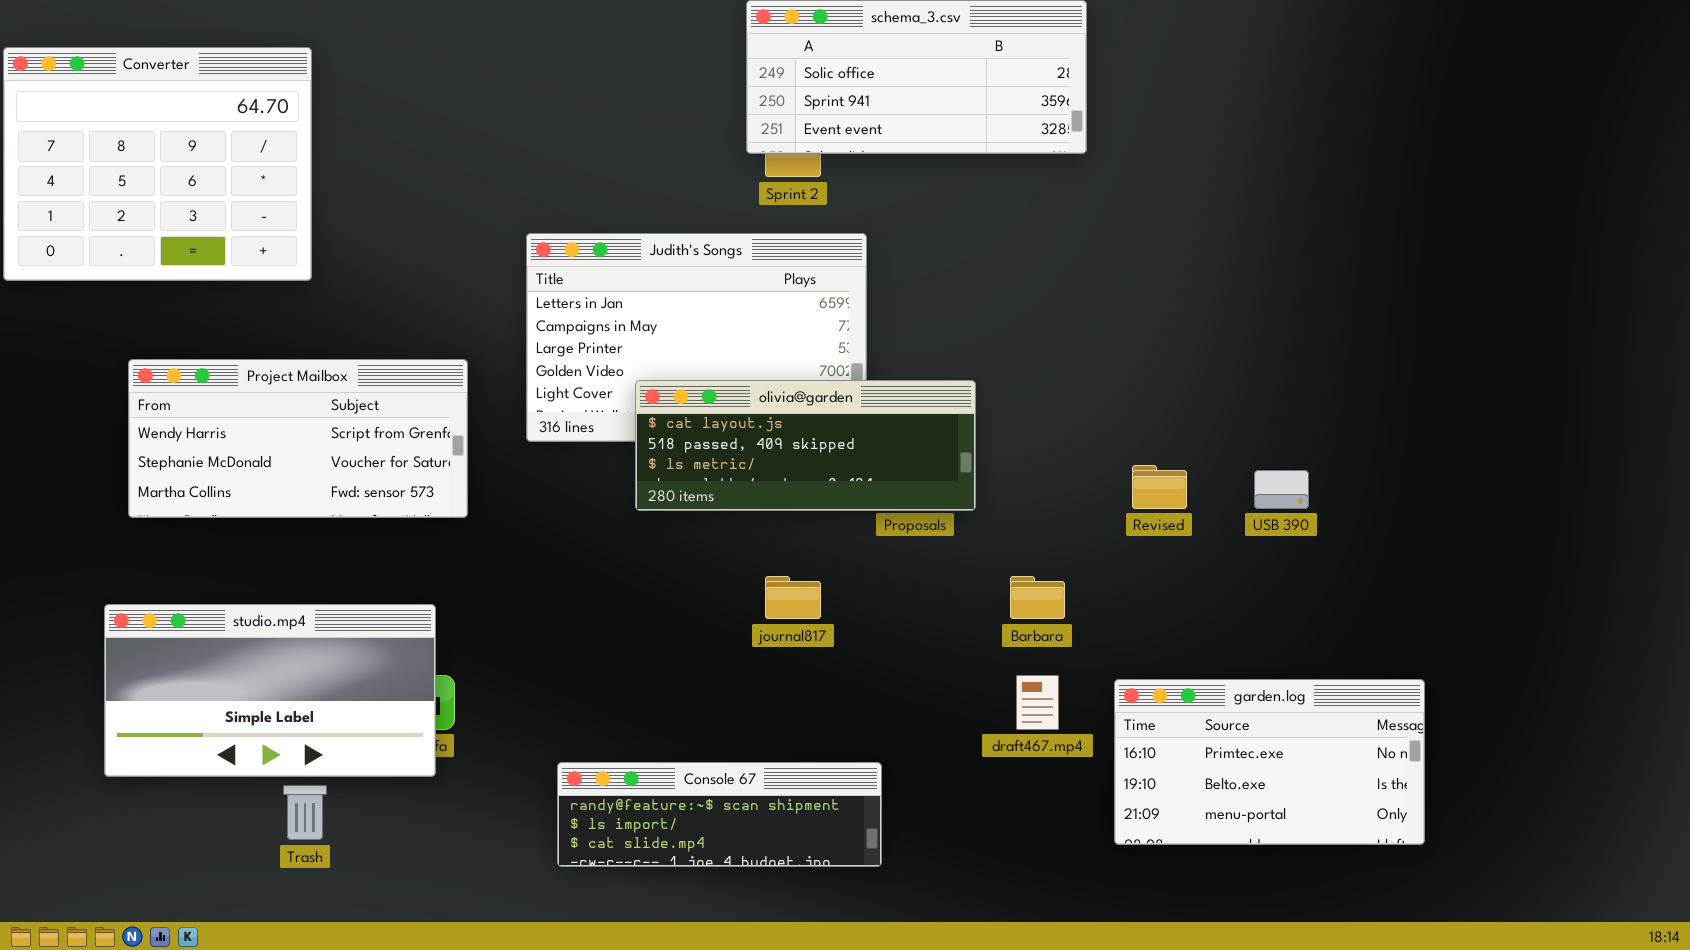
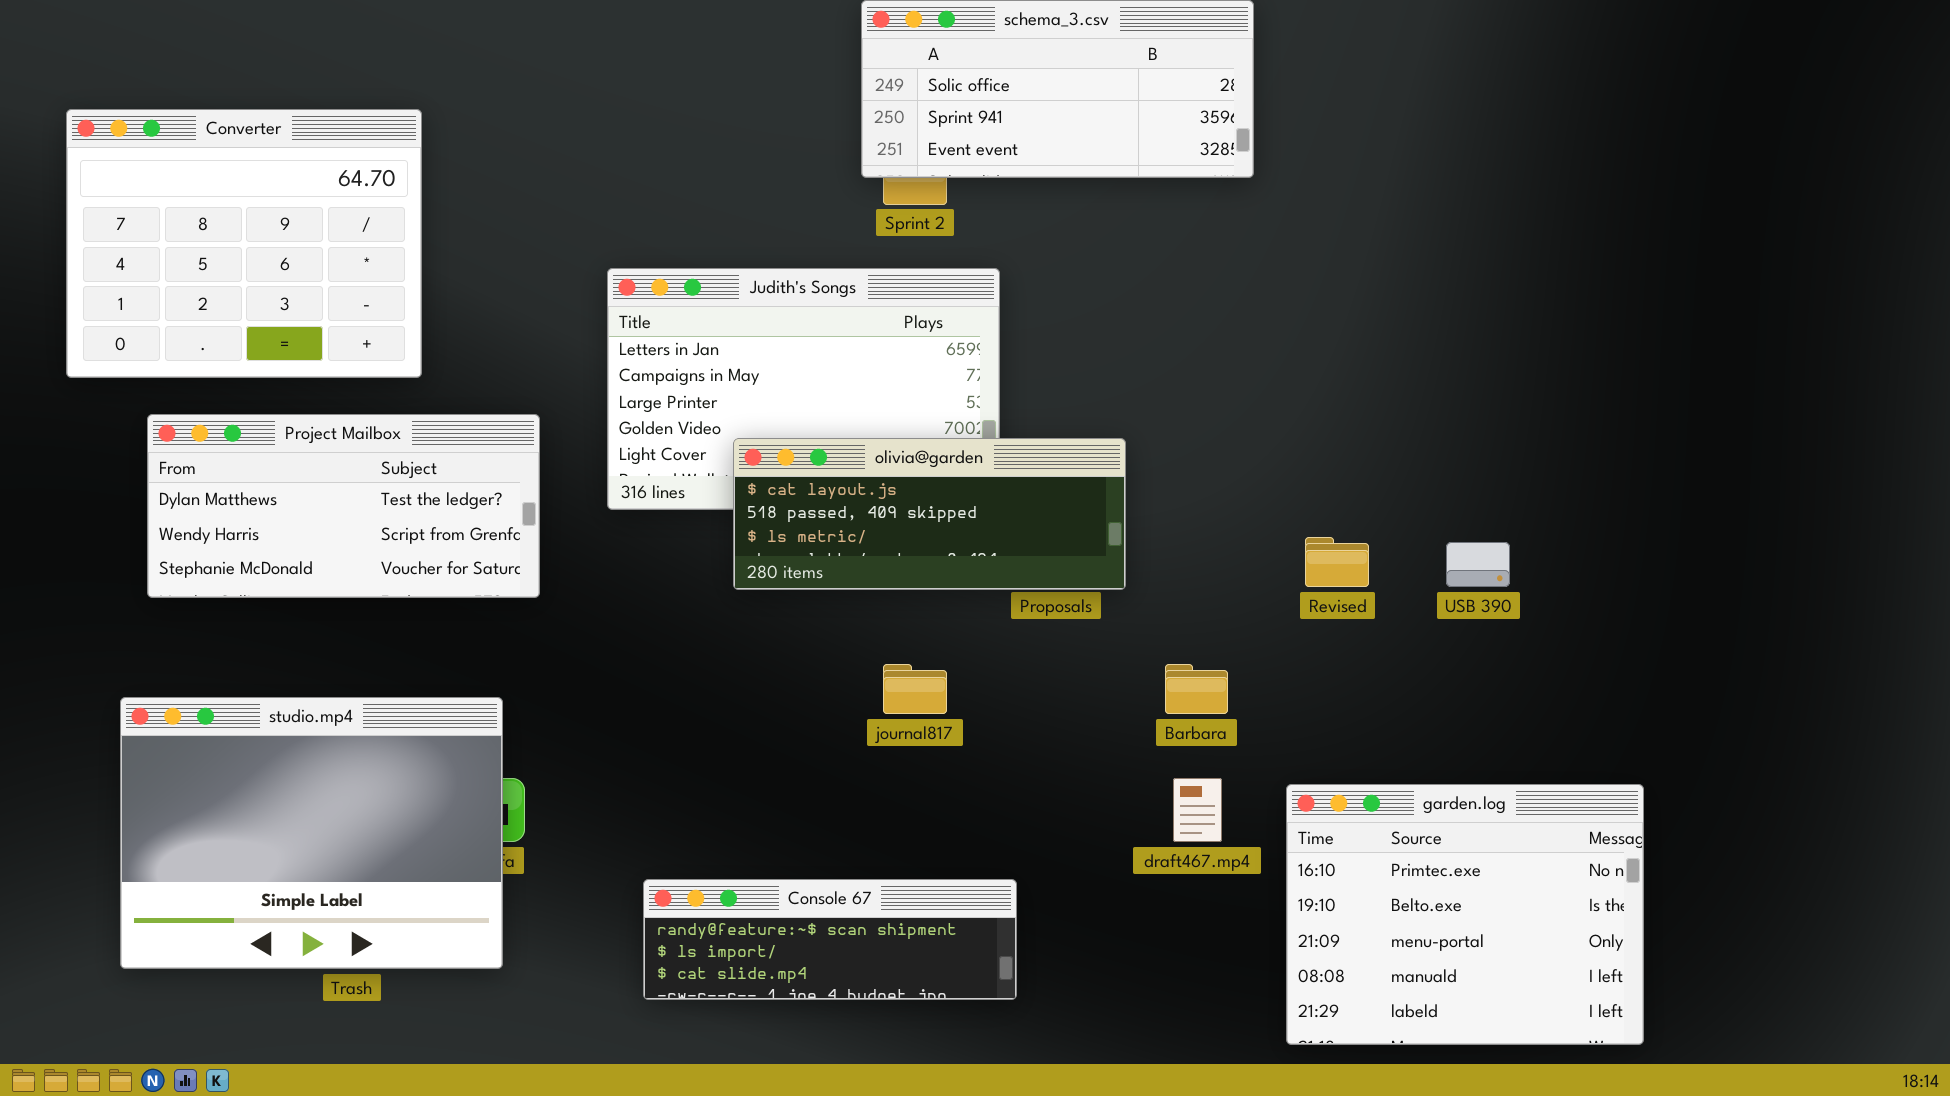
Converter: [3,47,312,281] -> [66,109,422,378], moved
Project Mailbox: [128,359,468,518] -> [147,414,540,598], scrolled up 1 row
studio.mp4: [104,604,436,777] -> [120,697,503,969], resized
garden.log: [1114,679,1425,845] -> [1286,784,1644,1045], resized

